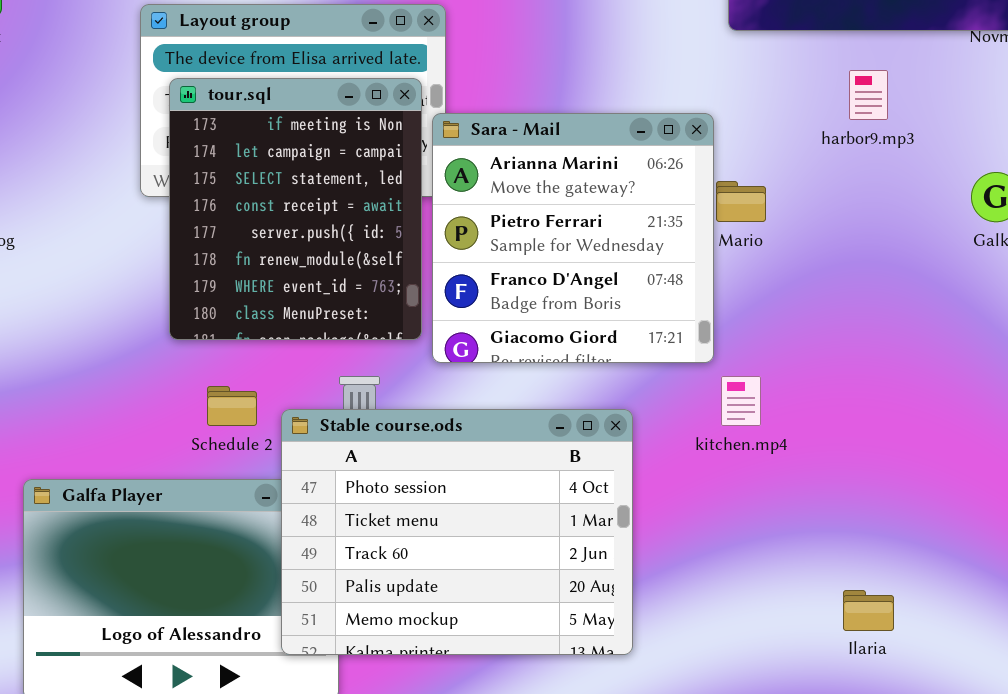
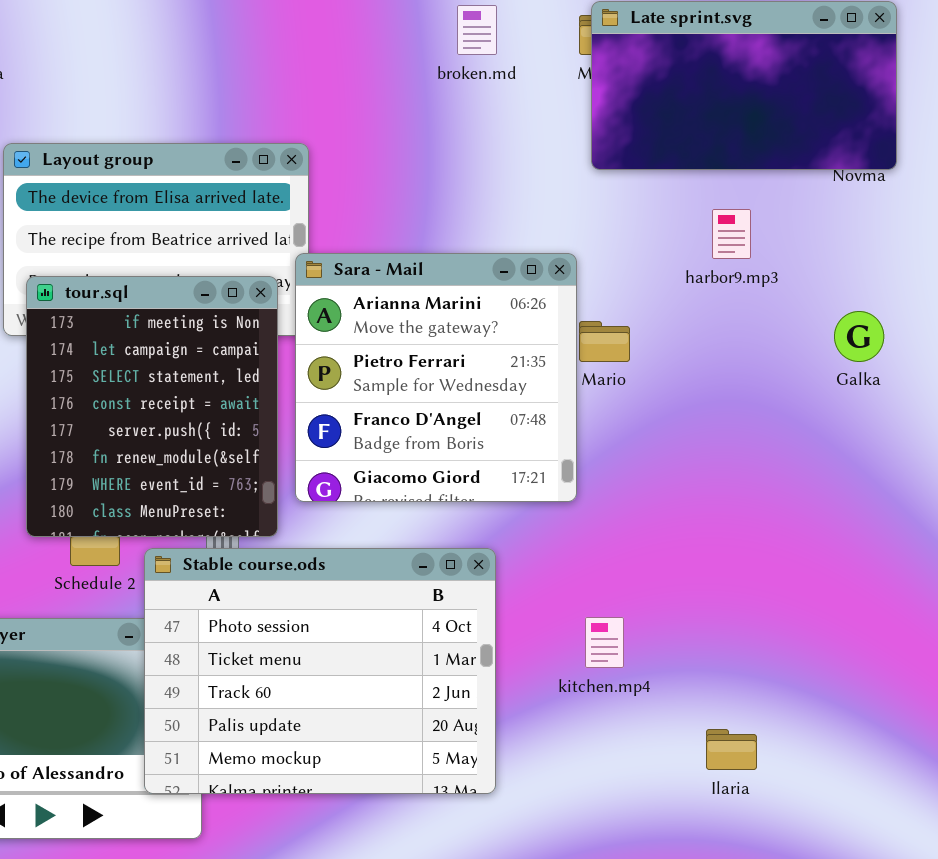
tour.sql: [169,78,422,340] -> [26,276,278,537], moved
kitchen.mp4: [721,376,761,426] -> [585,617,624,668], moved

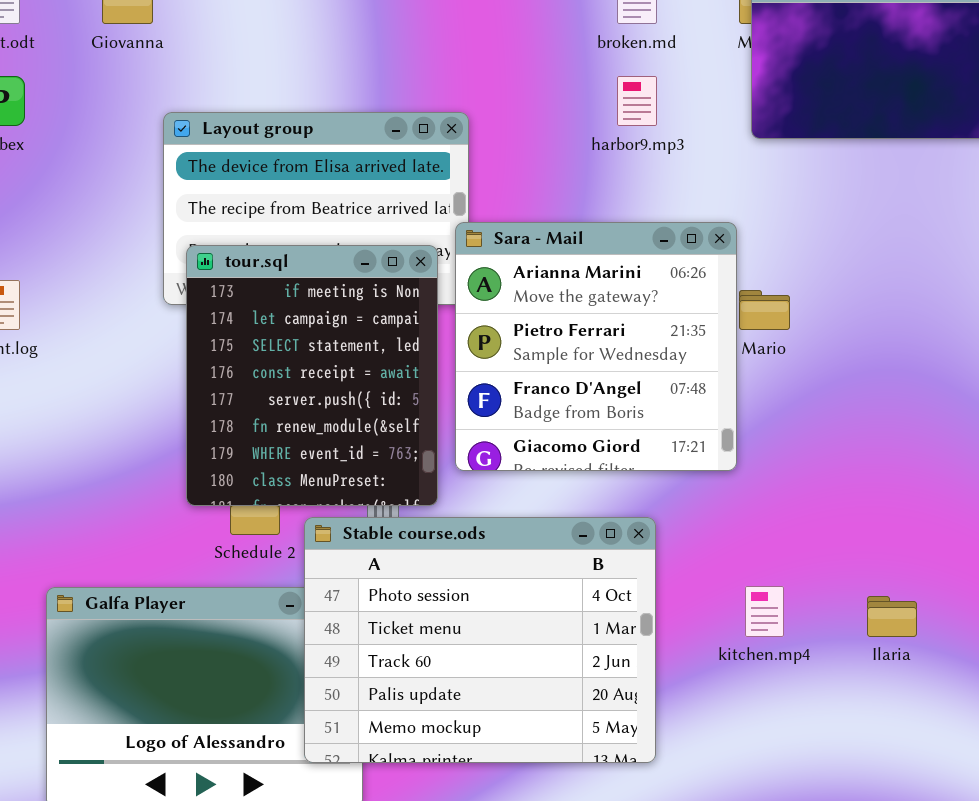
harbor9.mp3: [712,209,751,259] -> [617,76,657,126], moved
Ilaria: [706,729,757,770] -> [867,596,917,637], moved

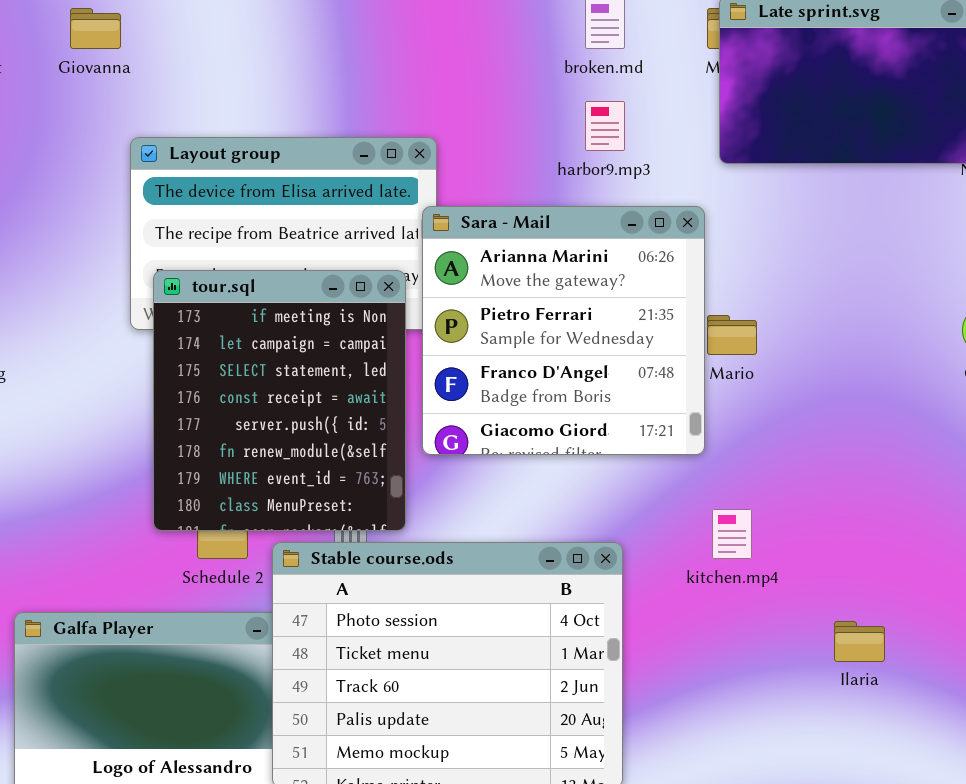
Sara - Mail: [455,222,737,471] -> [422,206,705,455], moved
kitchen.mp4: [745,586,784,637] -> [712,509,752,559], moved

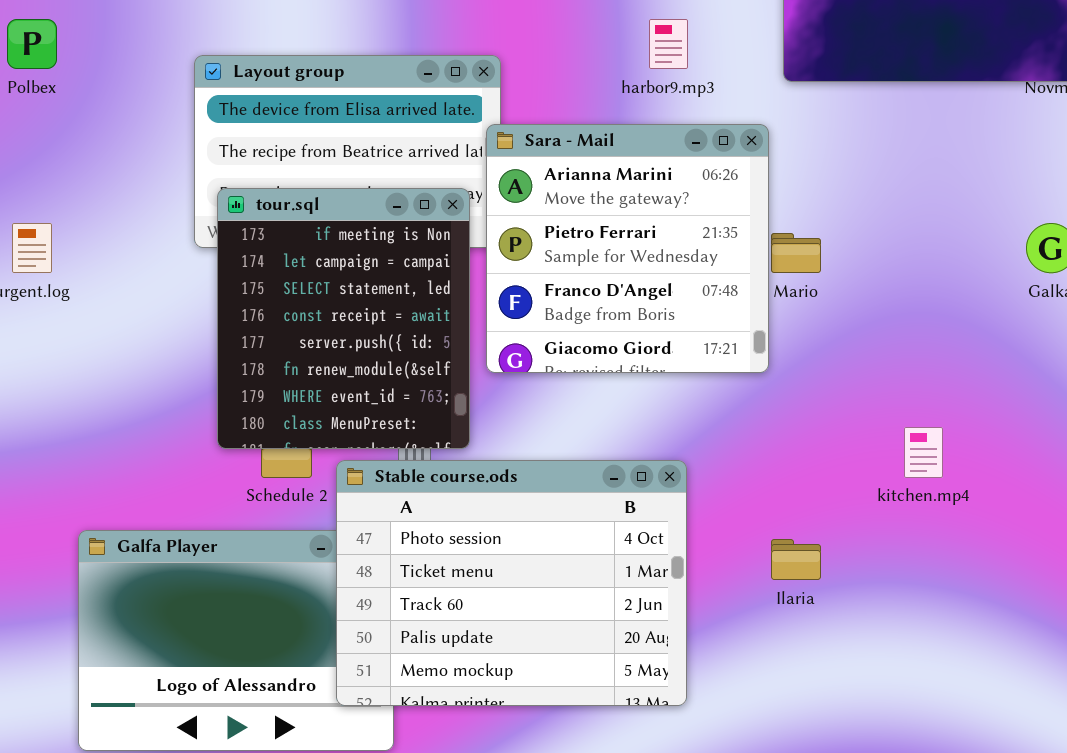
kitchen.mp4: [712,509,752,559] -> [904,427,943,478], moved
Ilaria: [834,621,885,662] -> [771,539,821,580], moved

